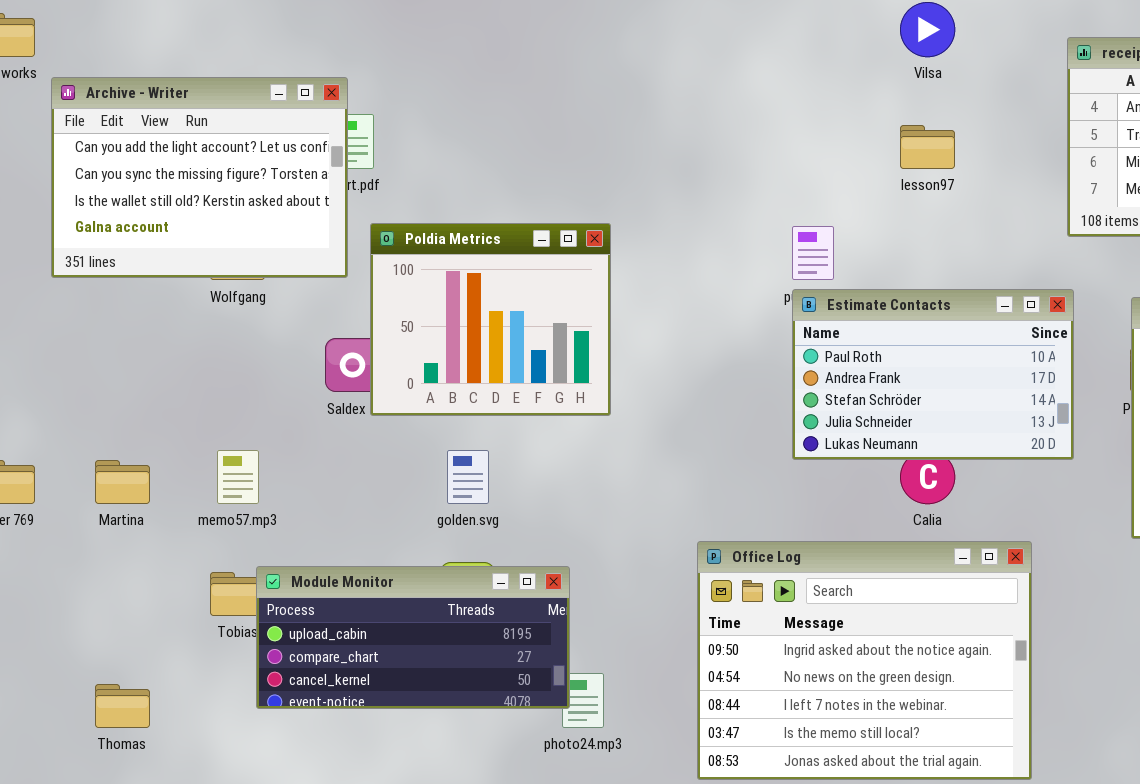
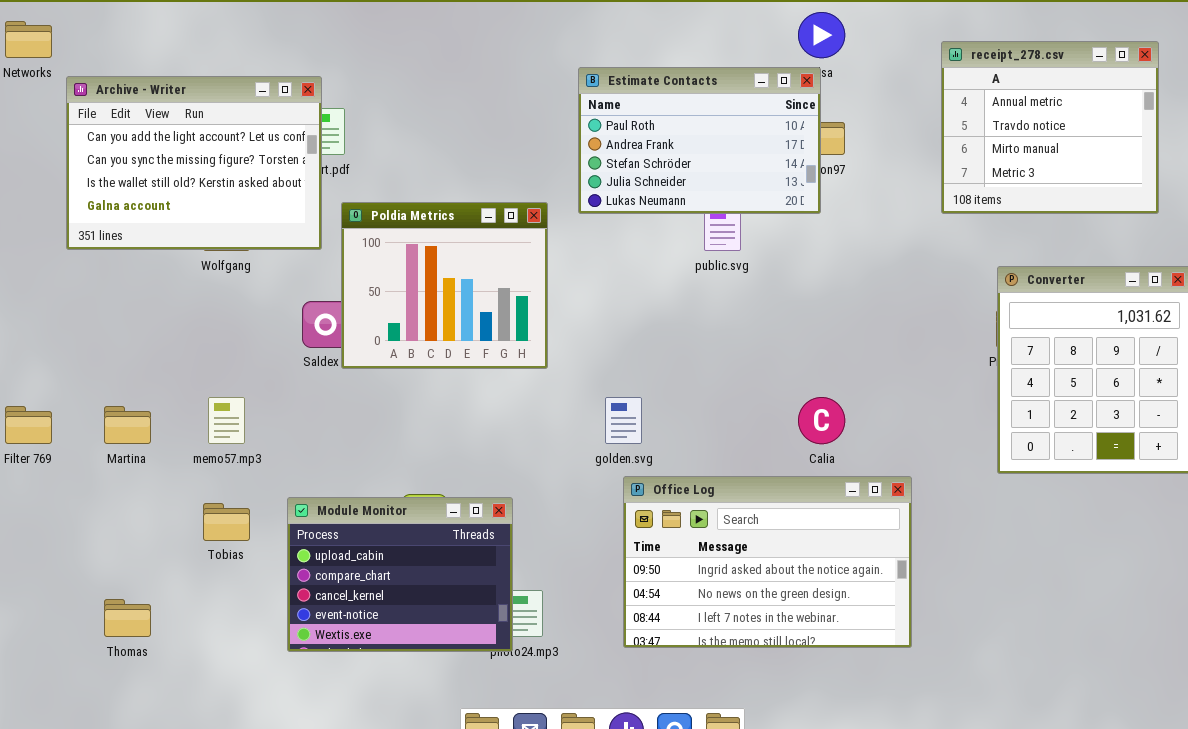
Estimate Contacts: [792,289,1074,460] -> [578,67,821,214], moved
golden.svg: [447,450,489,504] -> [605,397,642,444], moved
Office Log: [697,541,1032,780] -> [623,476,912,648], resized
Module Monitor: [256,566,570,709] -> [287,497,513,652], resized

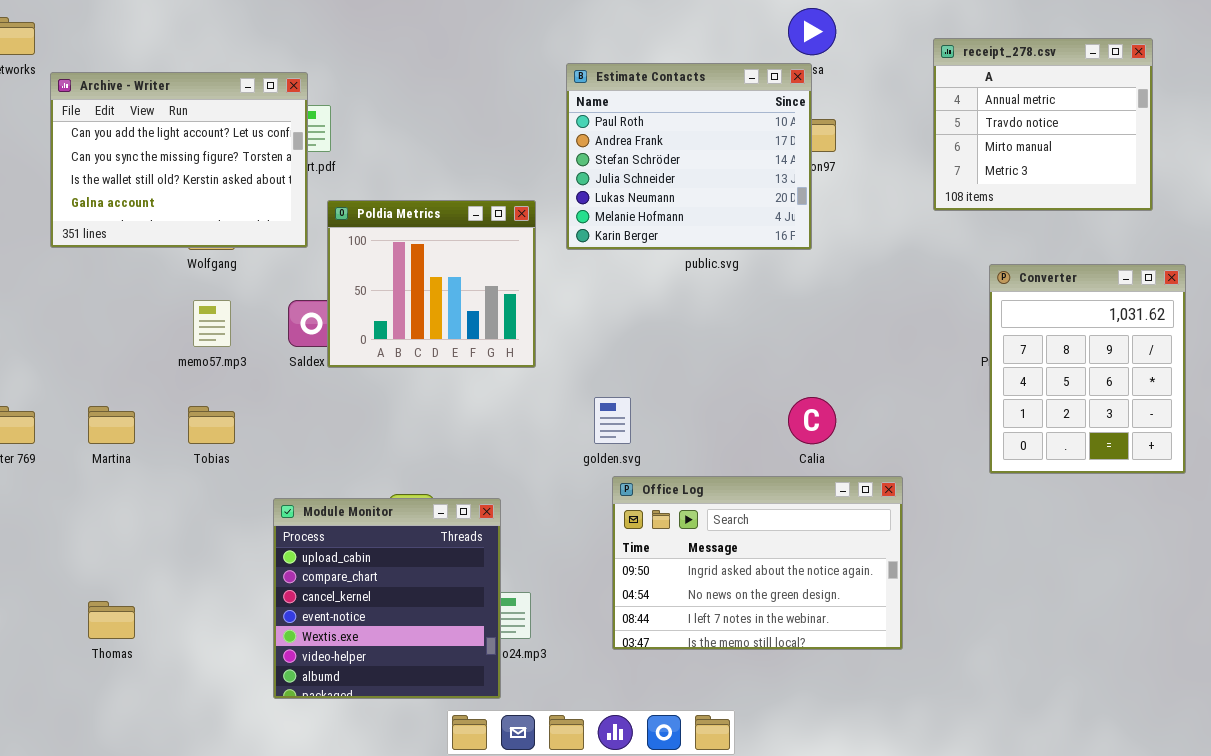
Estimate Contacts: [578,67,821,214] -> [566,63,812,250], resized
memo57.mp3: [208,397,245,444] -> [193,300,231,347], moved
Module Monitor: [287,497,513,652] -> [273,498,501,699], resized
Tobias: [203,503,250,541] -> [188,406,235,444], moved

